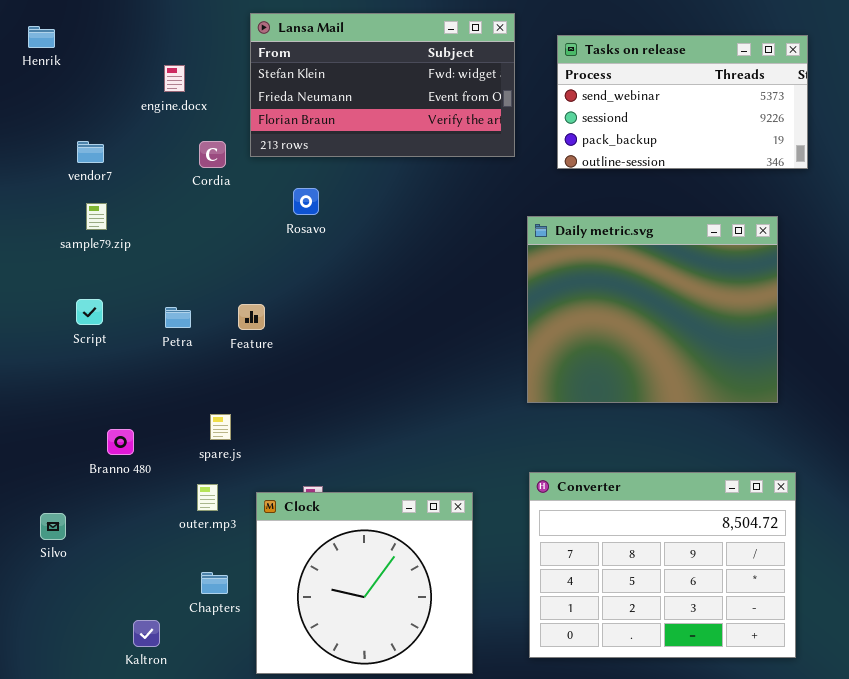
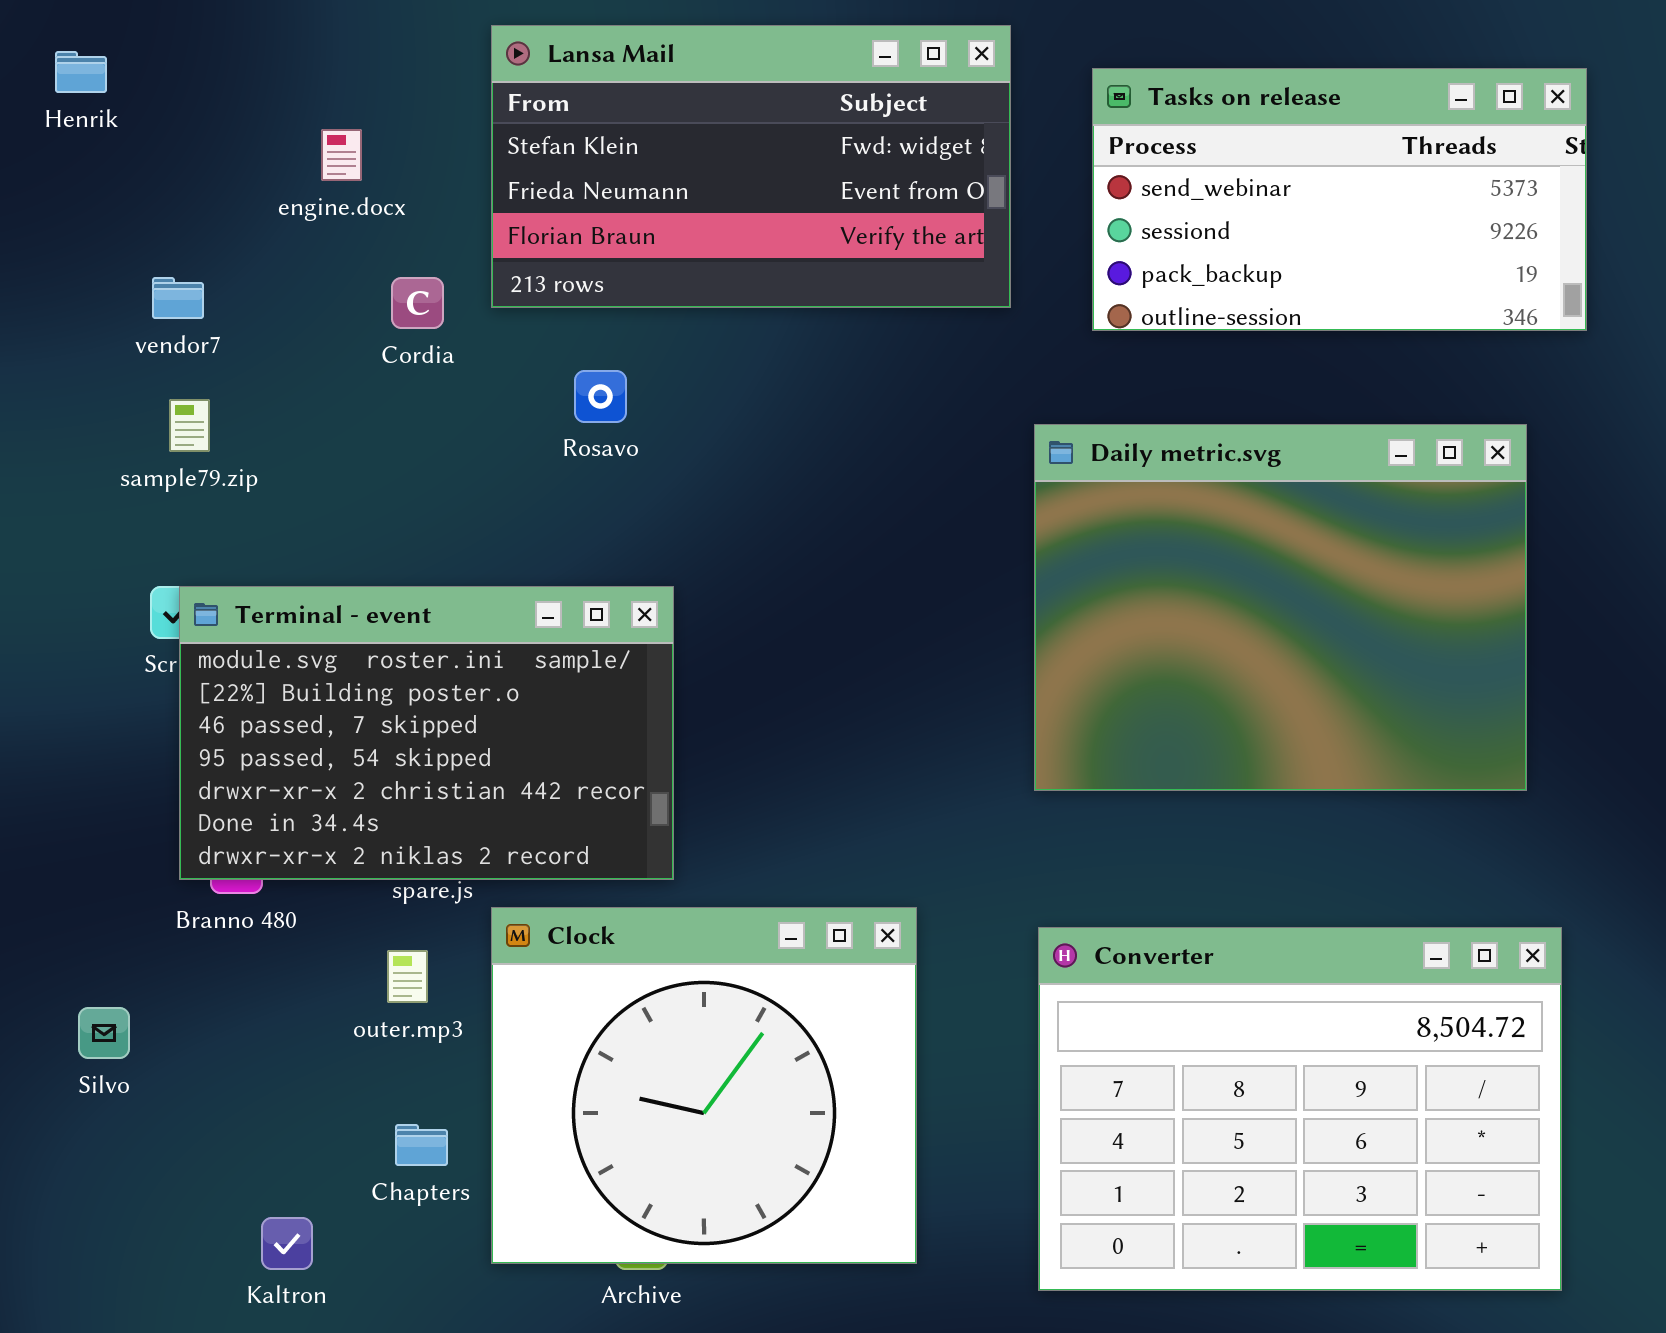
Terminal - event: none -> [179,586,674,880], opened
Clock: [256,492,473,674] -> [491,907,917,1264], moved

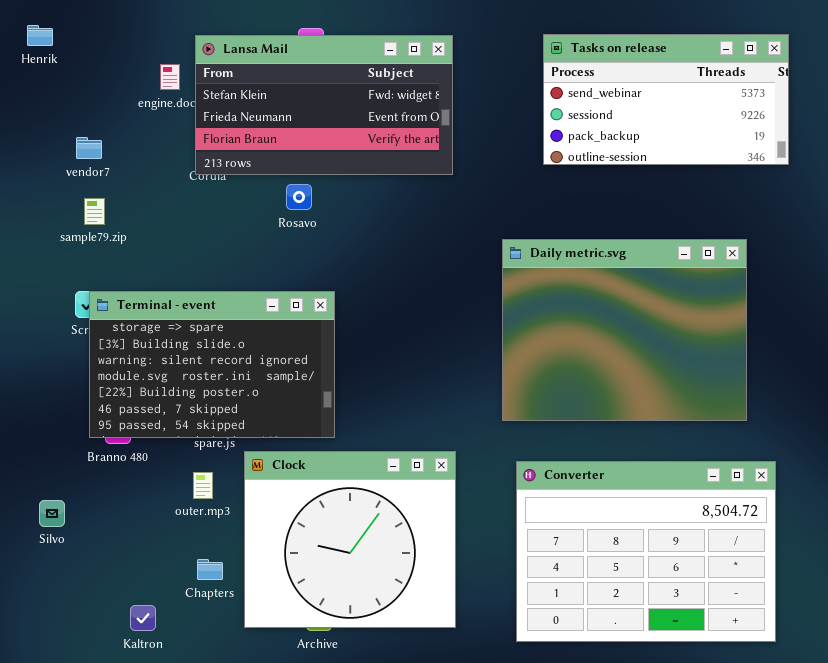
Lansa Mail: [491,25,1011,308] -> [195,35,453,175], moved
Daily metric.svg: [1034,424,1527,791] -> [502,239,747,421], moved
Terminal - event: [179,586,674,880] -> [89,291,335,438], scrolled up 3 rows

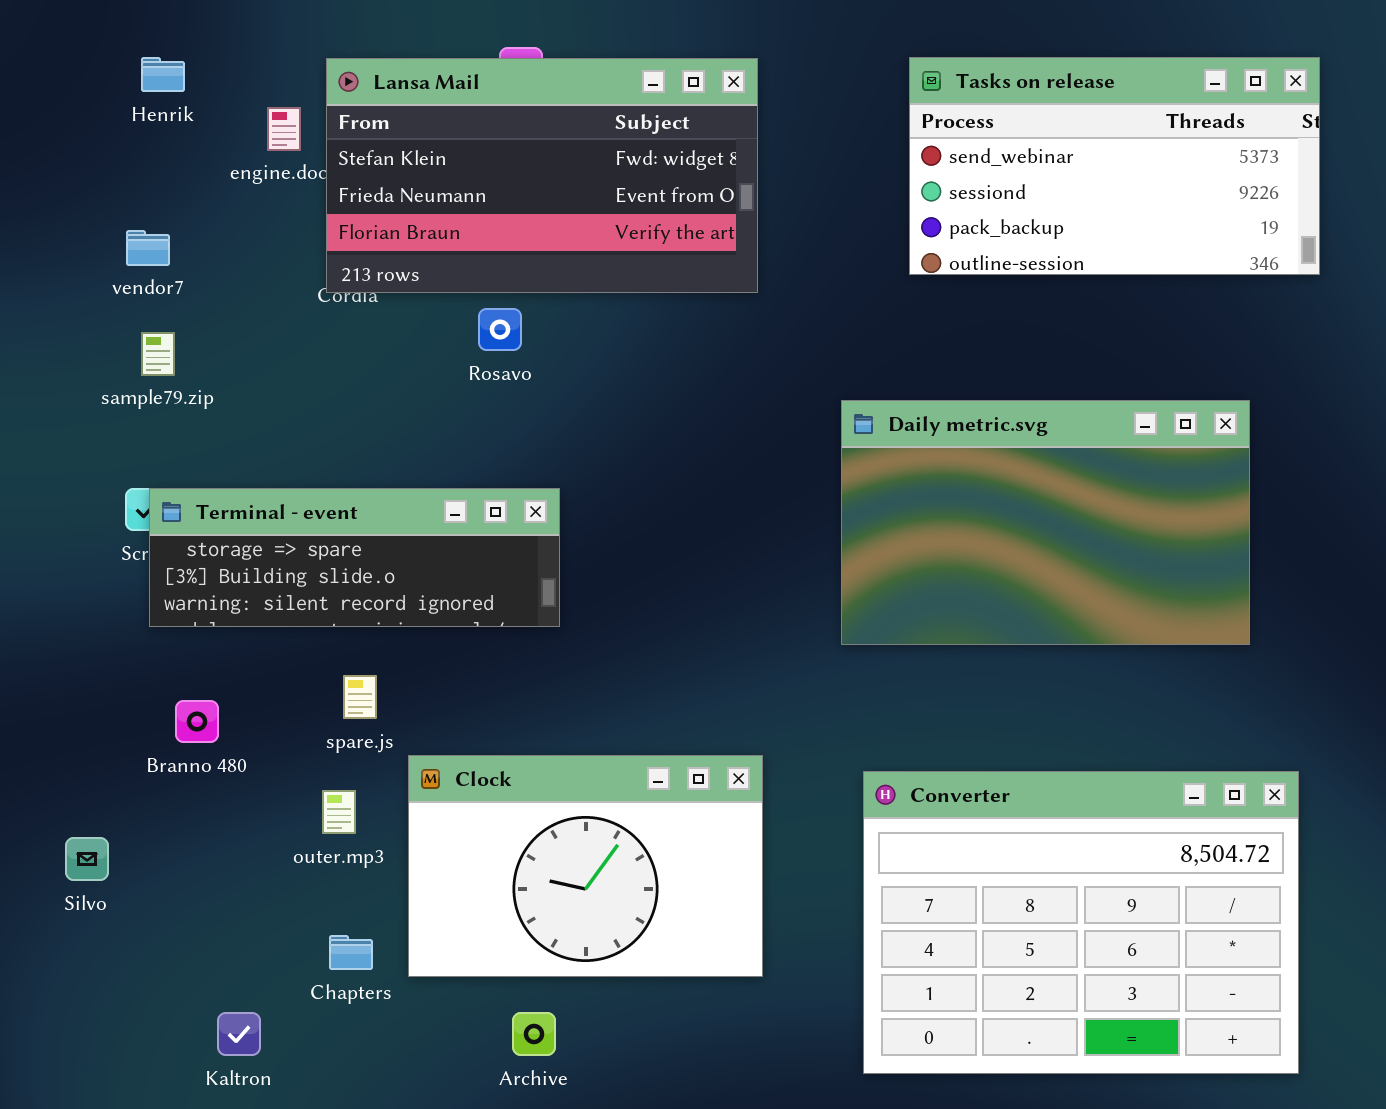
Henrik: [27,25,53,46] -> [141,57,185,92], moved
Daily metric.svg: [502,239,747,421] -> [841,400,1250,645], resized
Terminal - event: [89,291,335,438] -> [149,488,560,627], resized
Clock: [244,451,456,628] -> [408,755,763,977], resized

